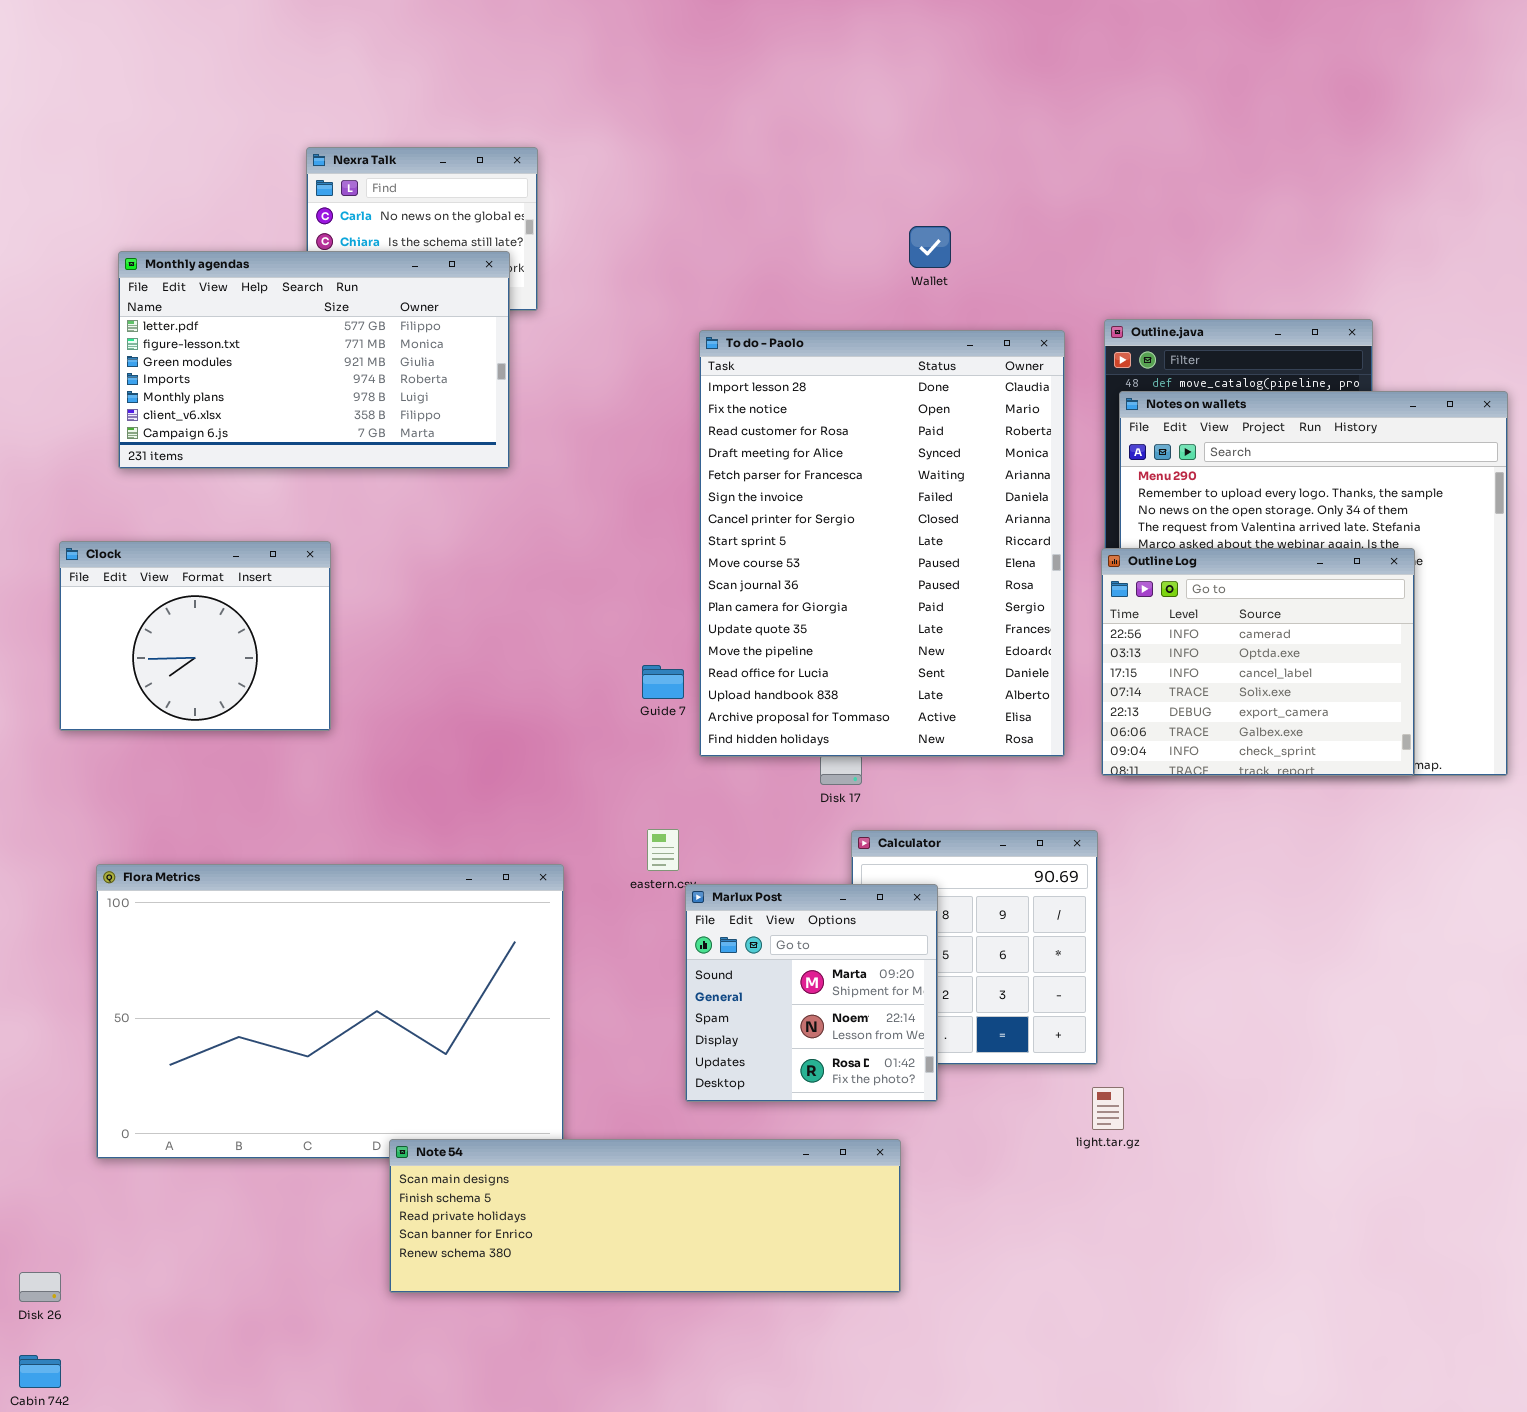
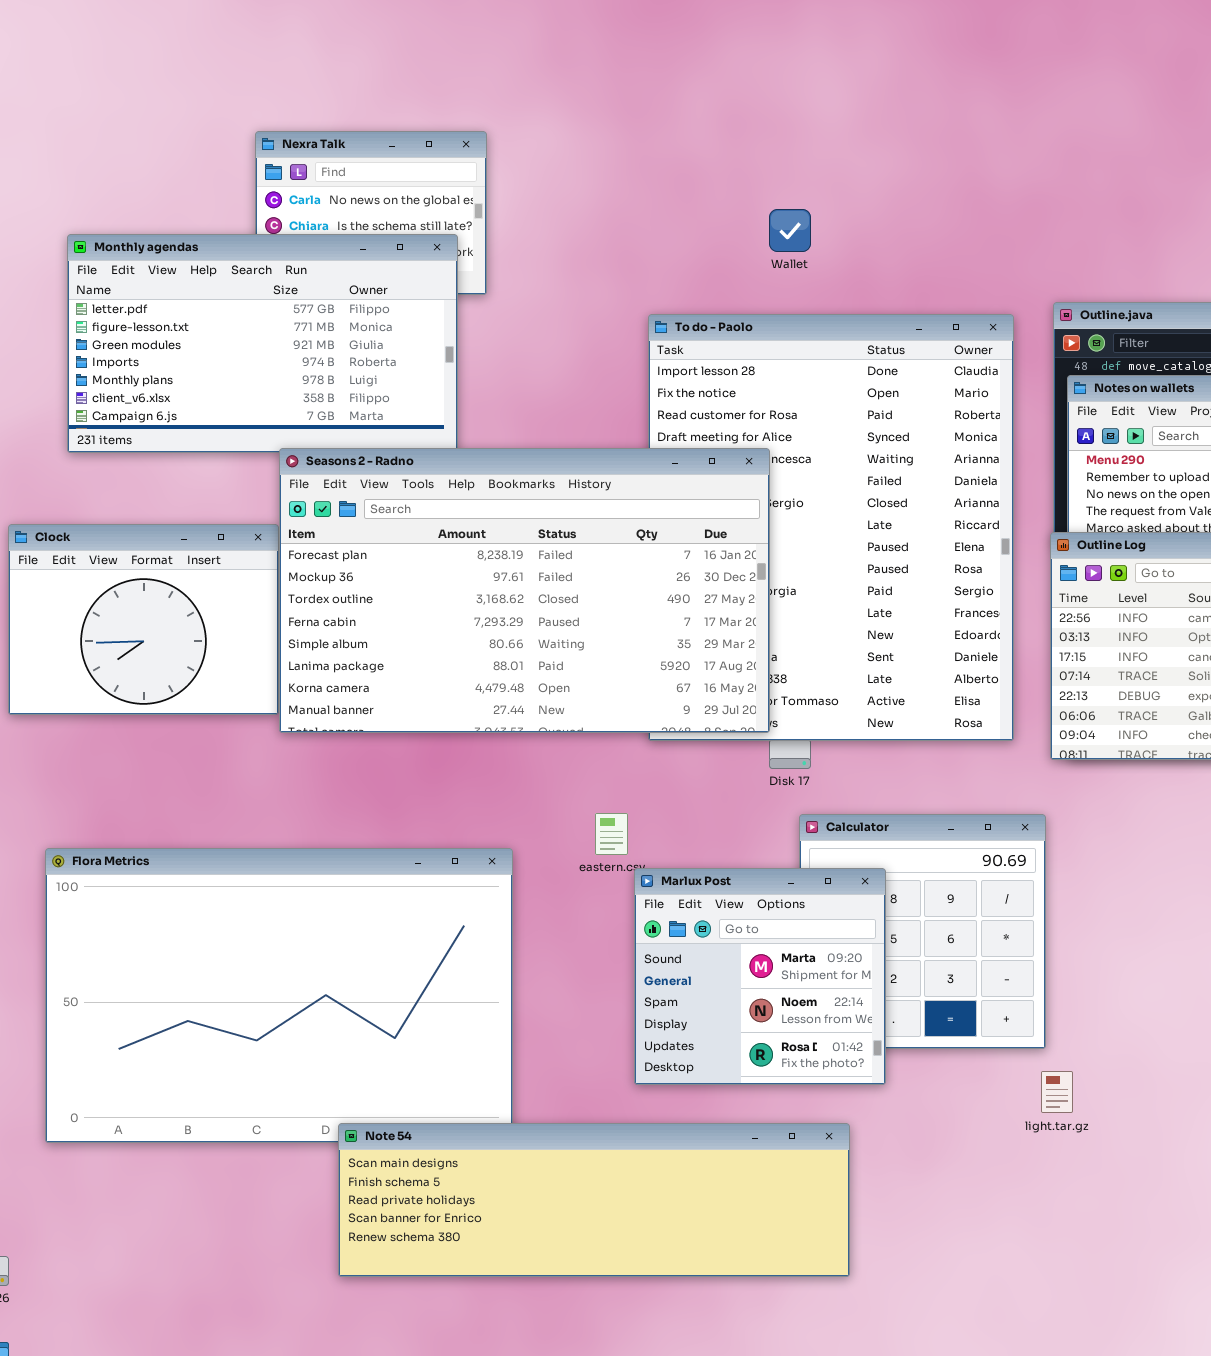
Wallet: [909,226,951,268] -> [769,209,811,252], moved
Seasons 2 - Radno: none -> [279,448,770,733], opened

